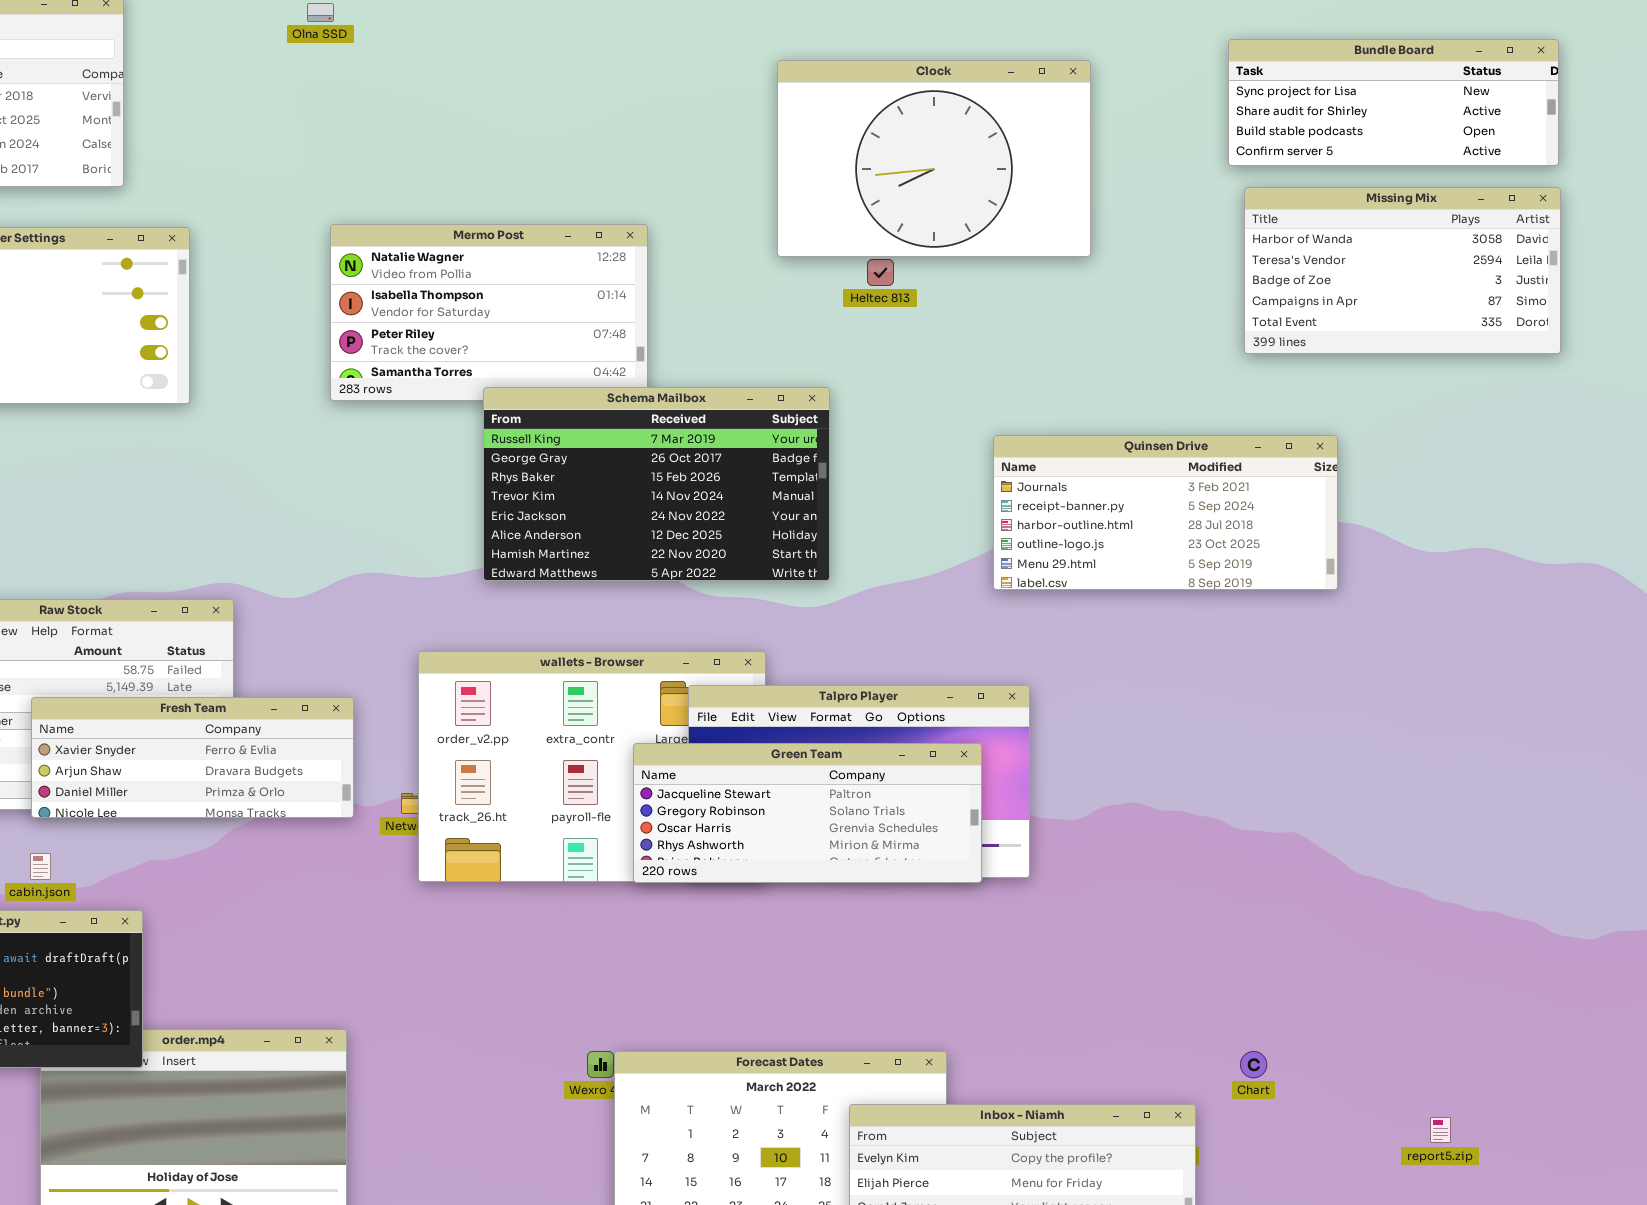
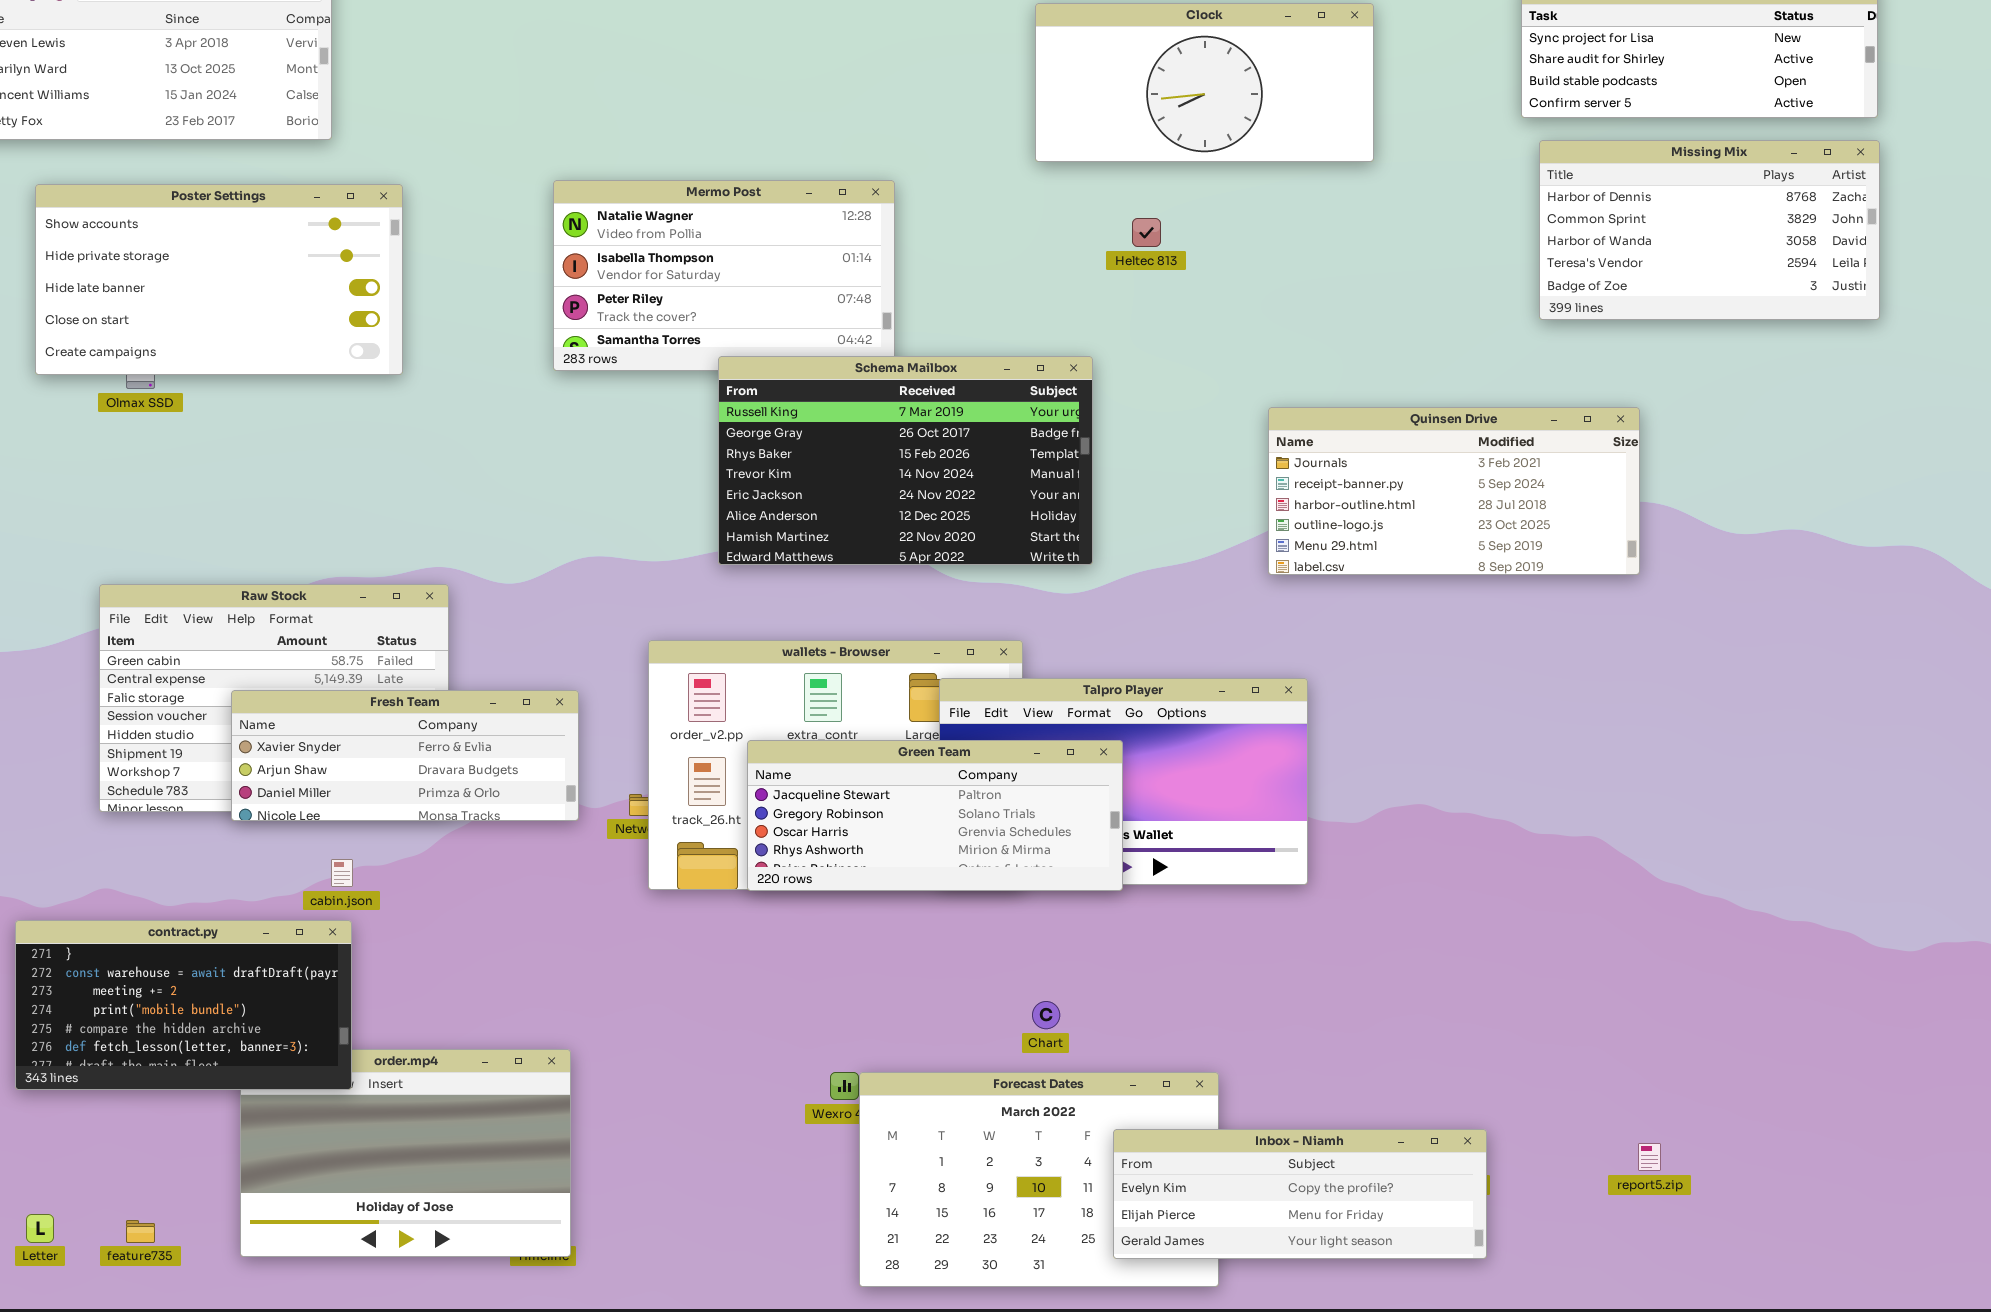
Clock: [777,60,1091,257] -> [1035,3,1374,162], resized
Missing Mix: [1244,187,1561,354] -> [1539,140,1880,320], scrolled up 2 rows
Green Team: [633,743,982,883] -> [747,740,1123,891], moved
cabin.json: [30,853,51,880] -> [331,859,353,887], moved
Chart: [1240,1051,1267,1078] -> [1032,1001,1060,1029], moved
report5.zip: [1430,1117,1451,1143] -> [1638,1143,1661,1171], moved

